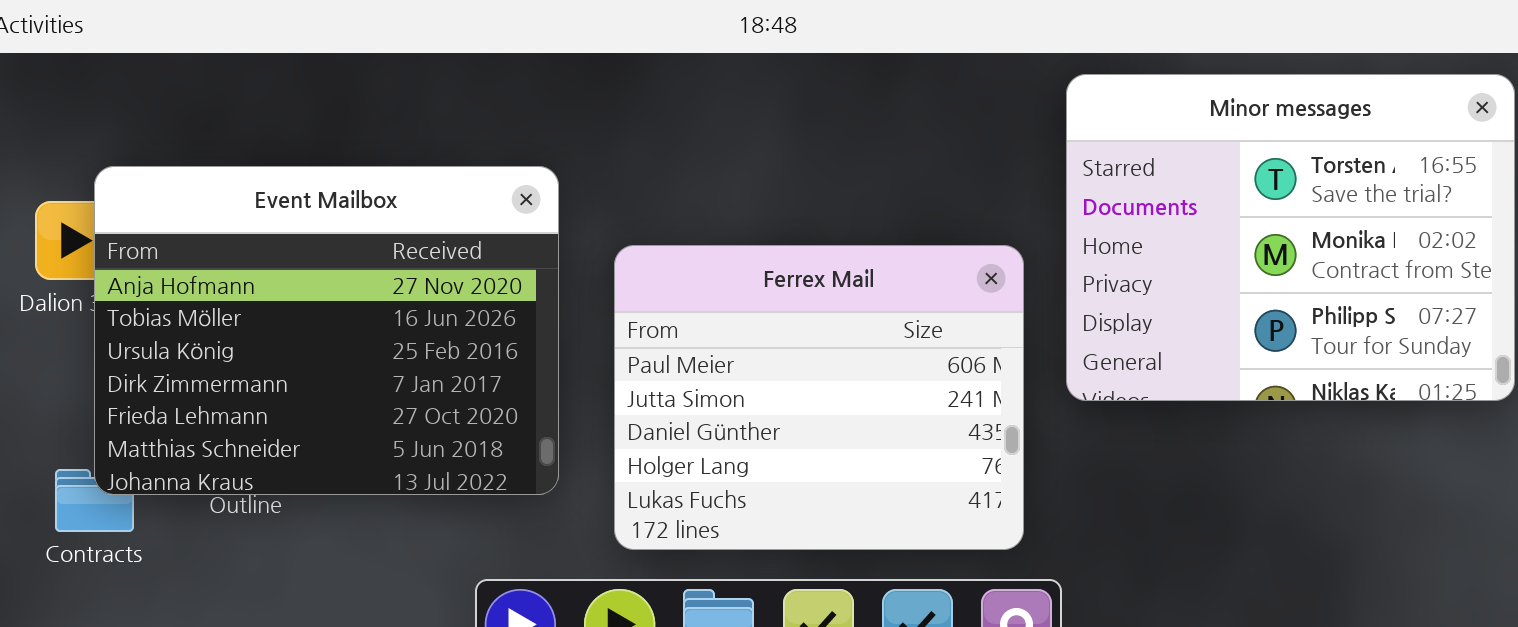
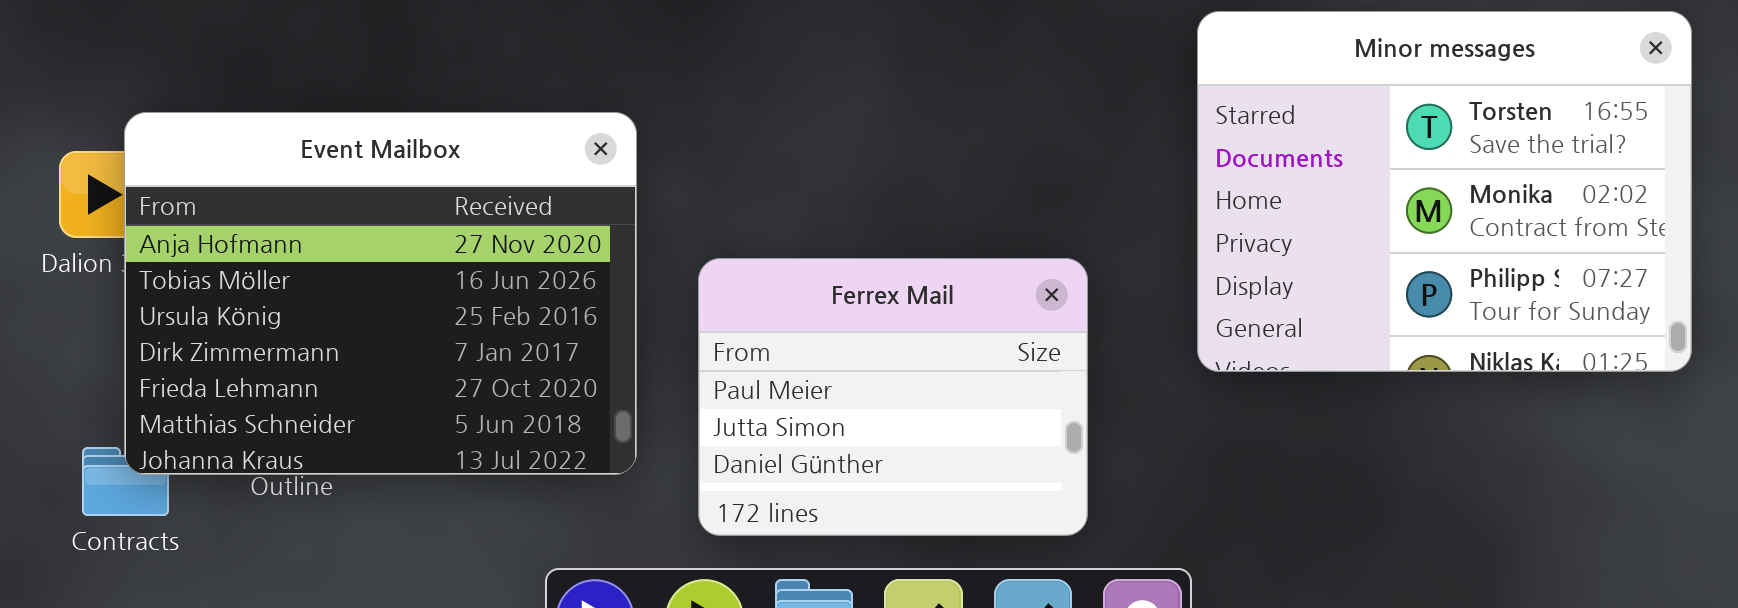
Ferrex Mail: [614,245,1024,550] -> [698,258,1088,536], resized

